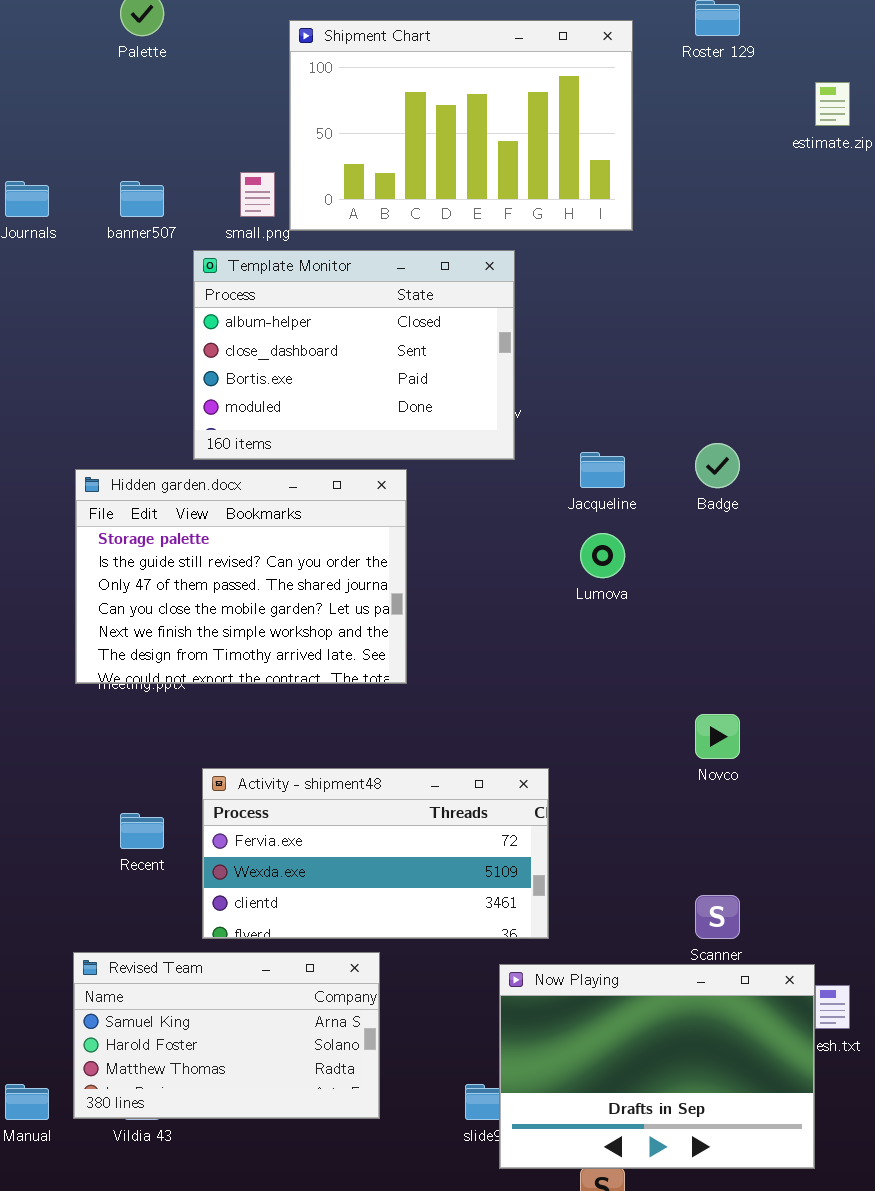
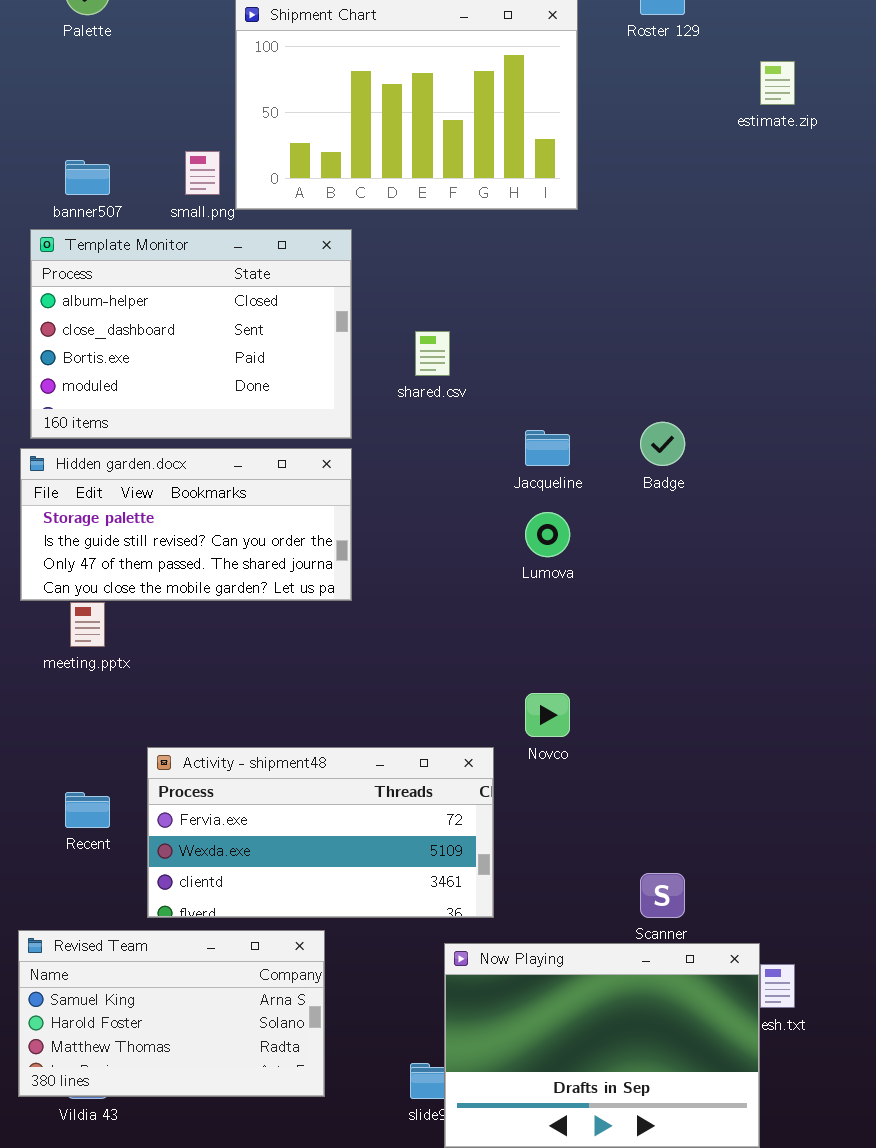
Template Monitor: [193,250,515,460] -> [30,229,352,439], moved
Hidden garden.docx: [75,469,407,684] -> [20,448,352,601], resized
Novco: [695,714,740,759] -> [525,693,570,737], moved

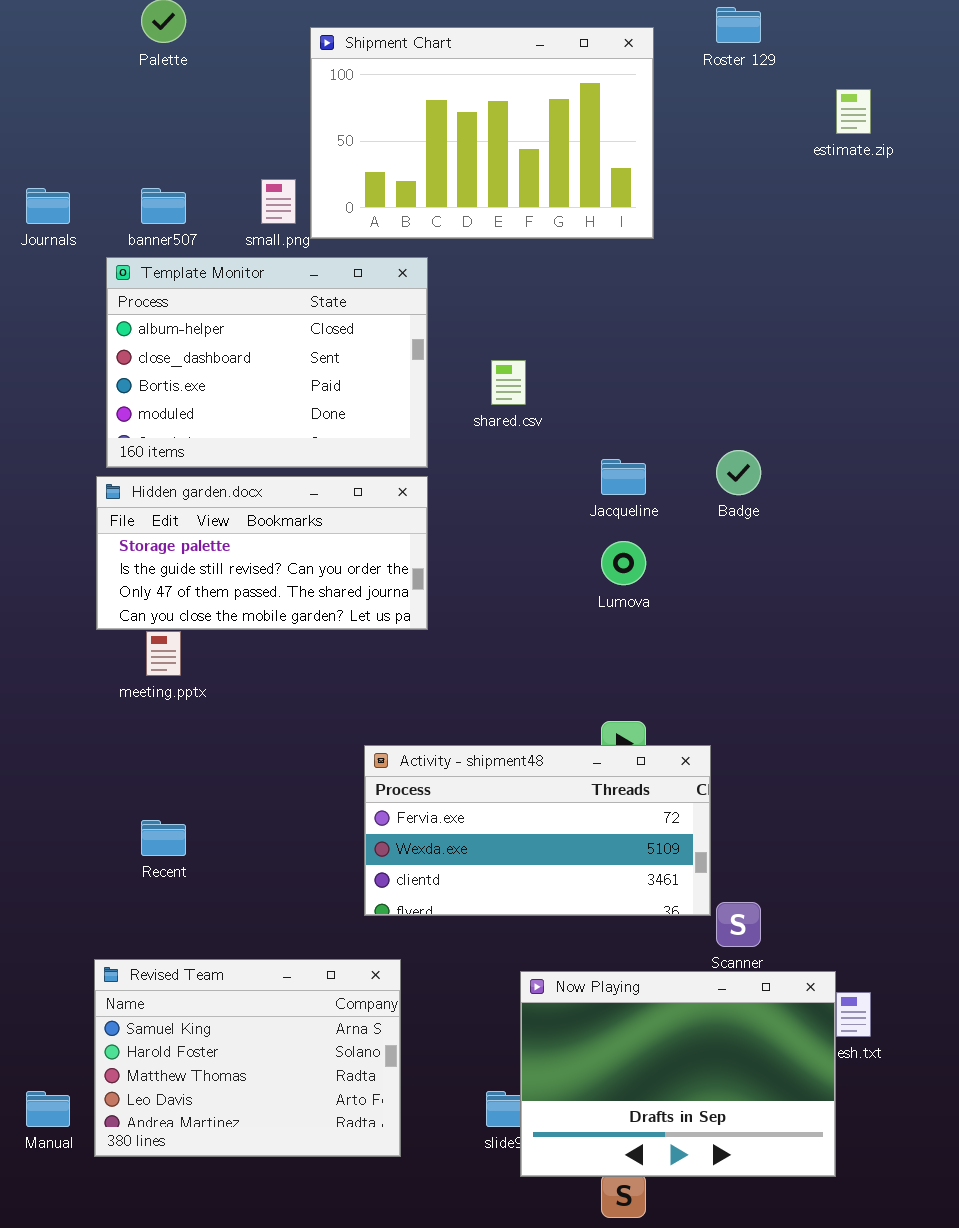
Activity - shipment48: [147,747,494,918] -> [364,745,711,916], moved
Revised Team: [18,930,325,1097] -> [94,959,401,1157], resized

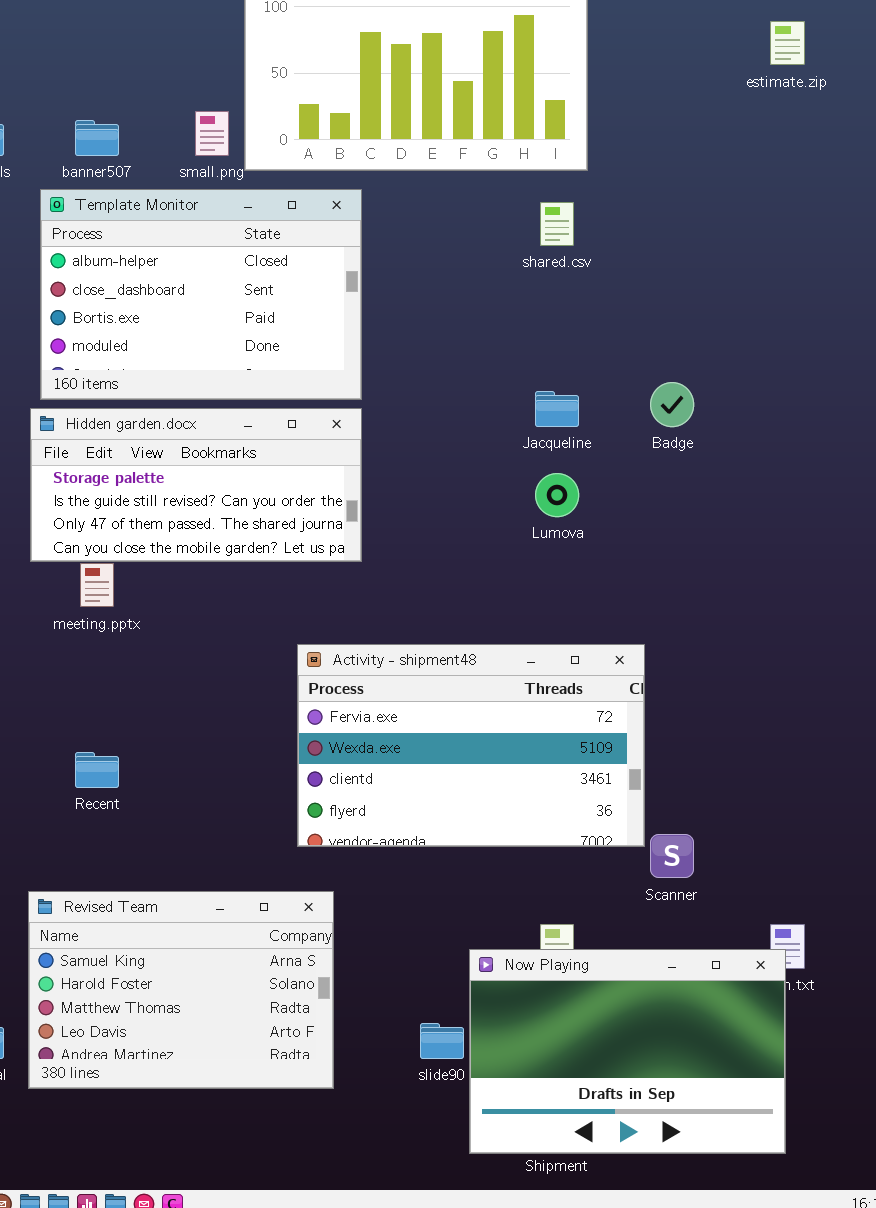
shared.csv: [491,360,526,405] -> [540,202,574,246], moved
Activity - shipment48: [364,745,711,916] -> [297,644,645,847], resized
Now Playing: [520,971,836,1177] -> [469,949,786,1154], moved

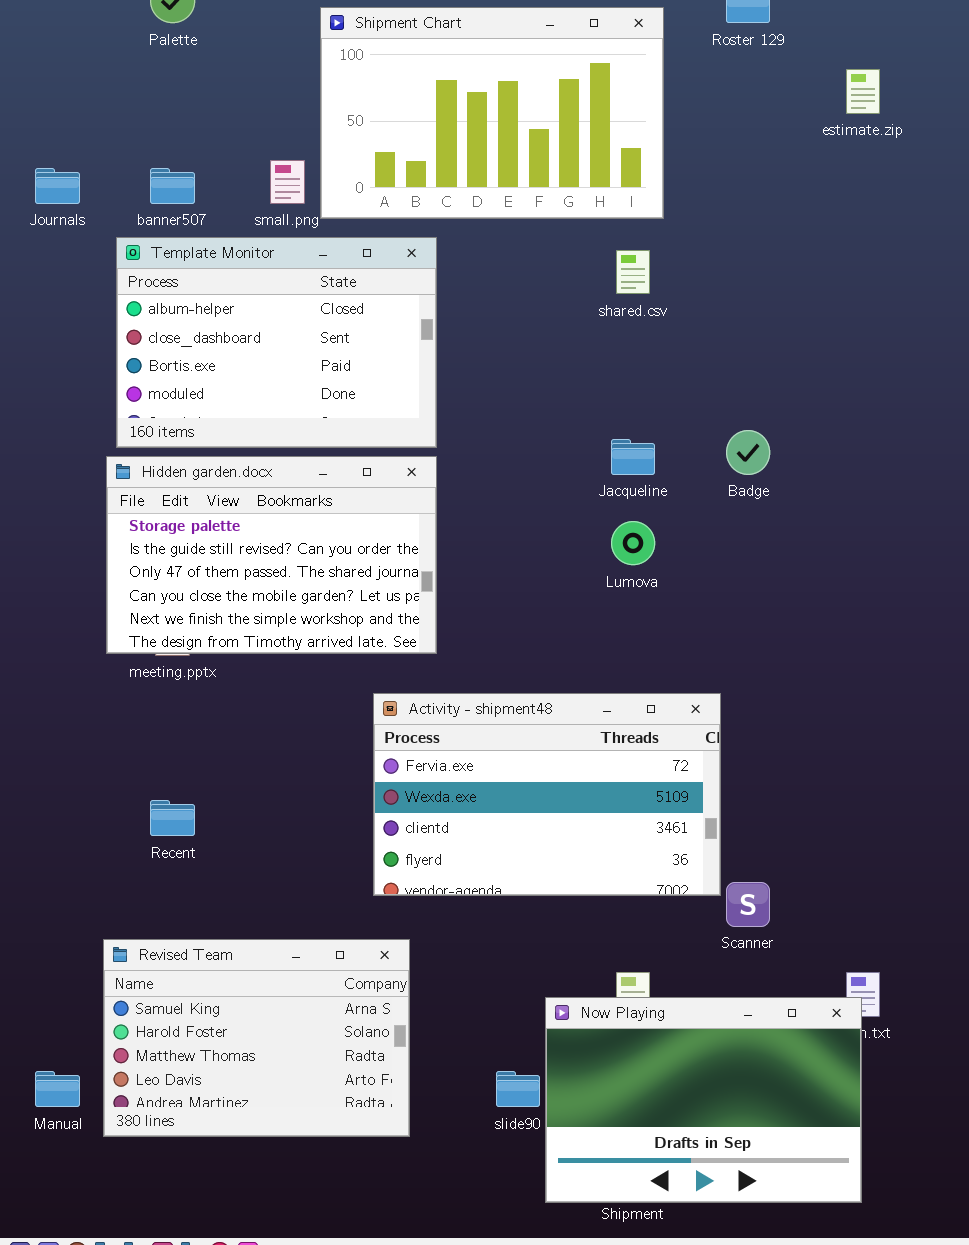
Hidden garden.docx: [30,408,362,562] -> [106,456,437,654], resized

